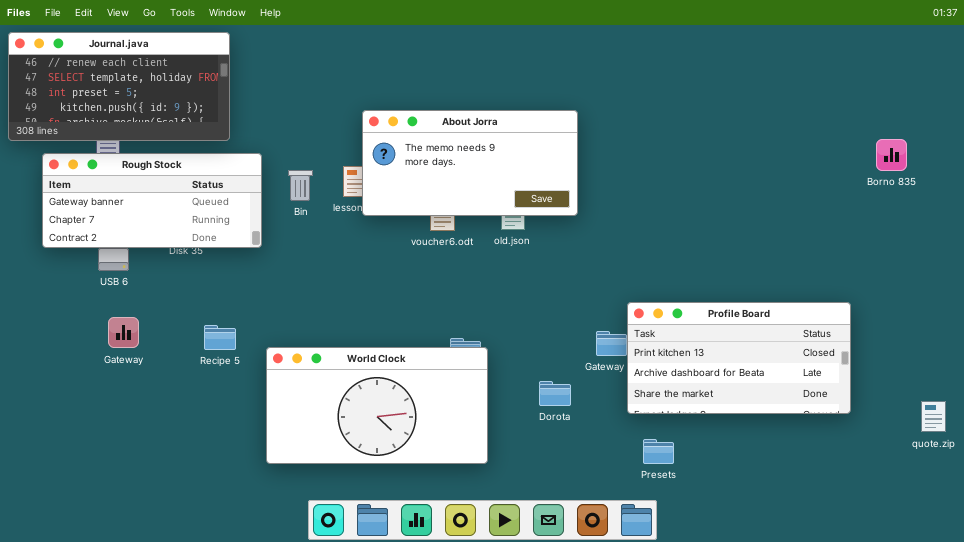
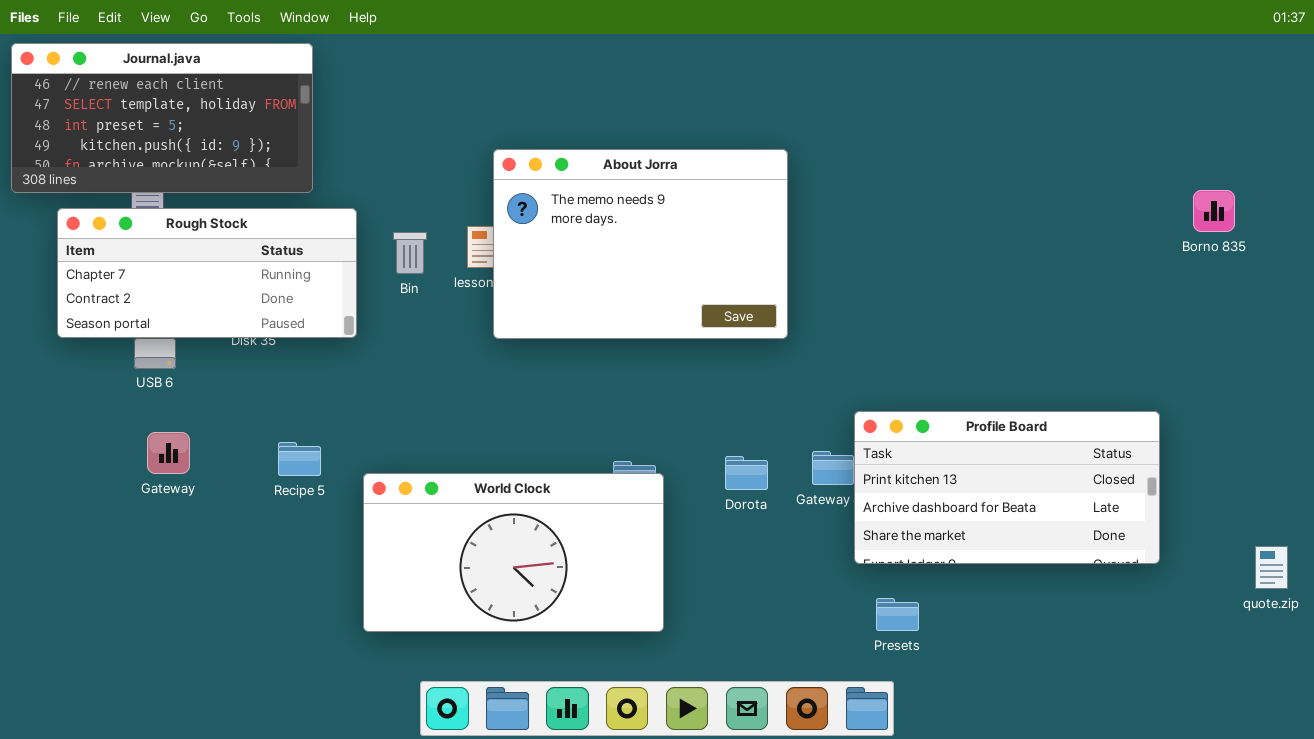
About Jorra: [362,110,578,216] -> [493,149,788,339], resized
Rough Stock: [42,153,262,248] -> [57,208,357,338], scrolled down 1 row
Dorota: [539,381,571,406] -> [725,456,768,490], moved

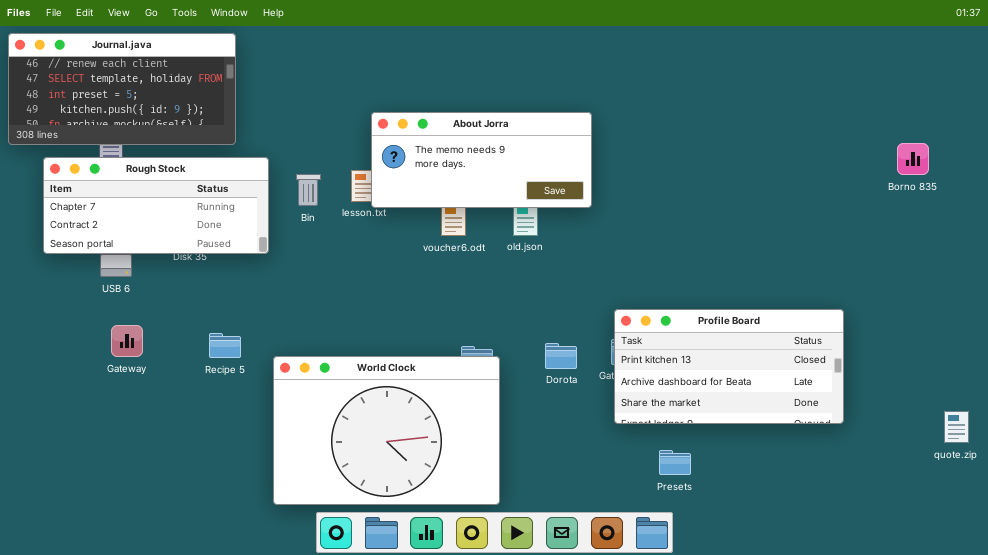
About Jorra: [493,149,788,339] -> [371,112,592,208], resized
Profile Board: [854,411,1160,564] -> [614,309,844,424], moved
World Clock: [363,473,664,632] -> [273,356,500,505], resized

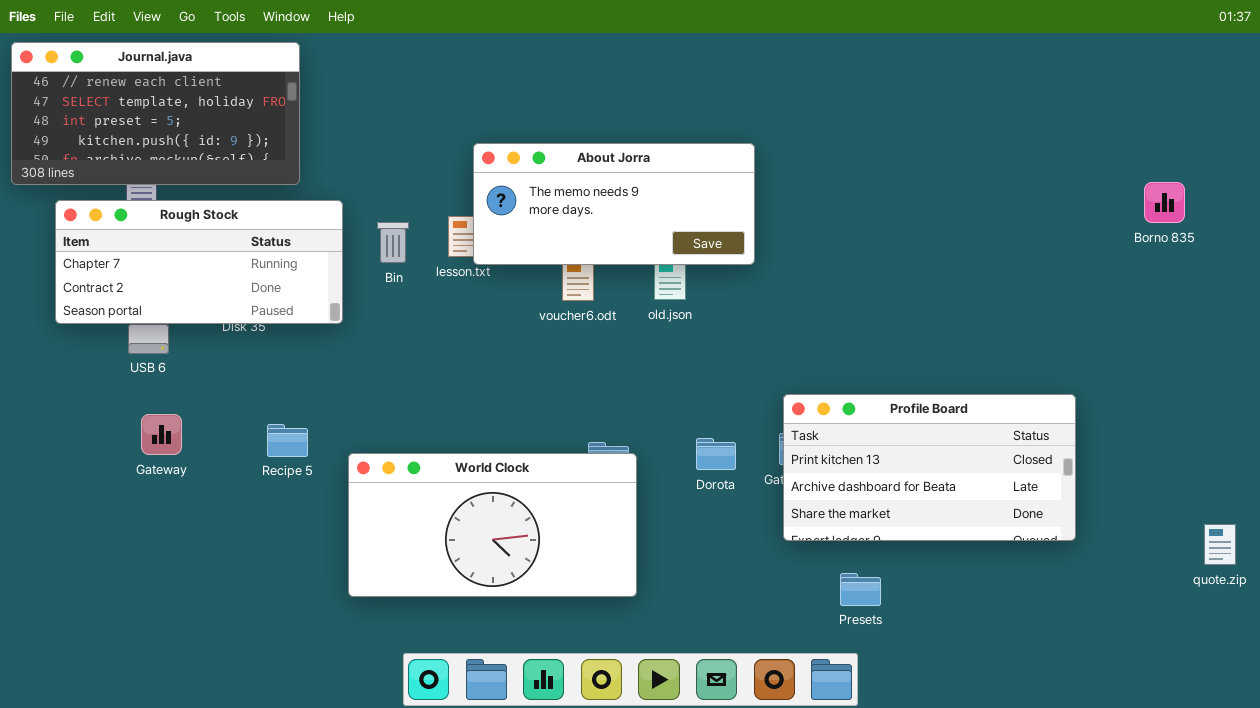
World Clock: [273,356,500,505] -> [348,453,637,597], resized

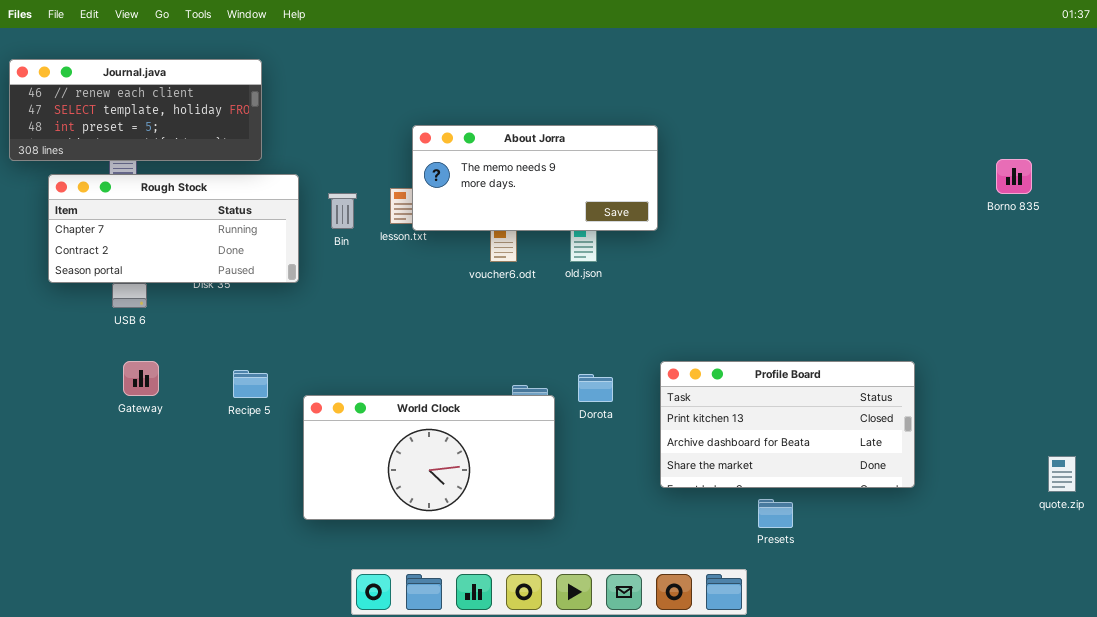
Journal.java: [11,42,300,185] -> [9,59,262,161], resized
Profile Board: [783,394,1076,541] -> [660,361,915,488], moved
Dorota: [696,438,736,470] -> [578,374,613,402], moved
Presets: [840,573,881,606] -> [758,499,793,528], moved

